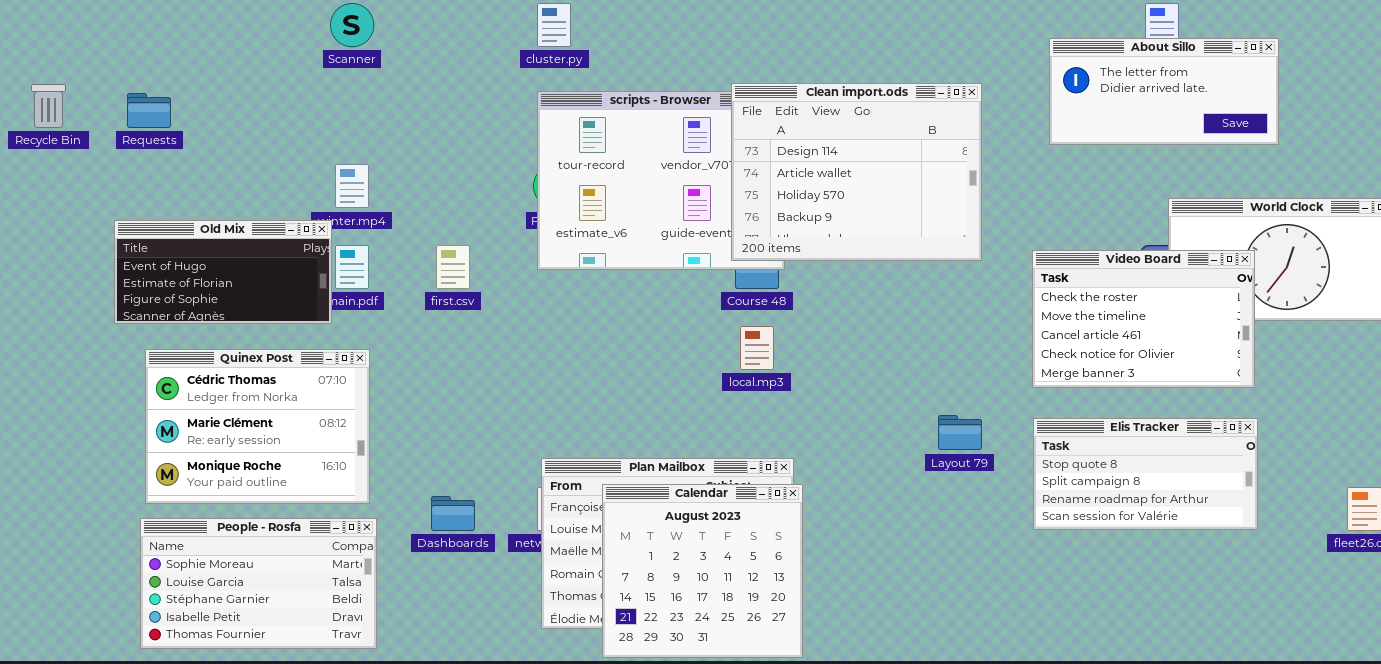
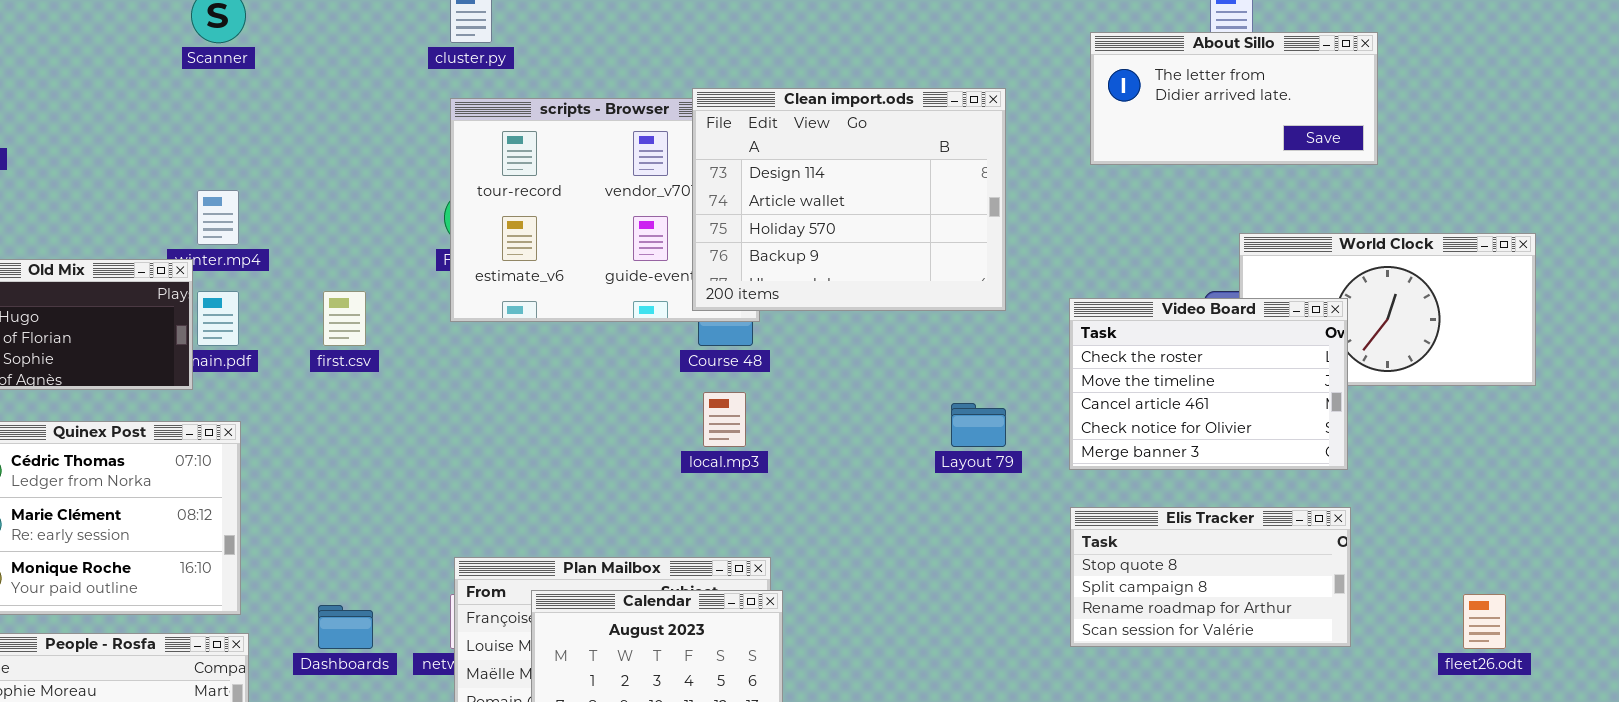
Layout 79: [938,415,982,450] -> [951,403,1006,447], moved

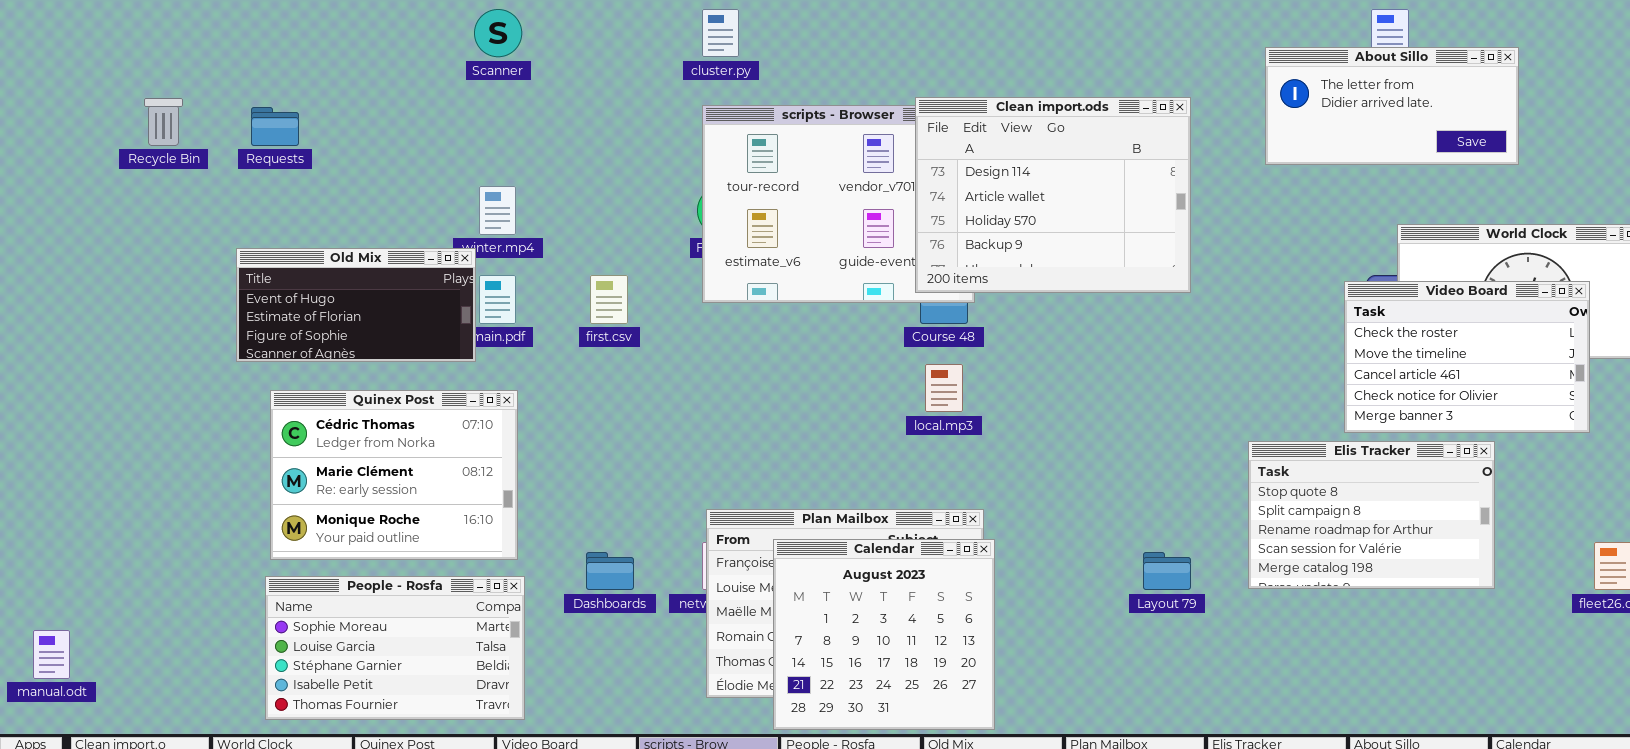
Video Board: [1069,298,1348,470] -> [1344,281,1590,433], moved
Layout 79: [951,403,1006,447] -> [1143,552,1191,590], moved
Elis Tracker: [1070,507,1351,647] -> [1248,441,1495,589], resized

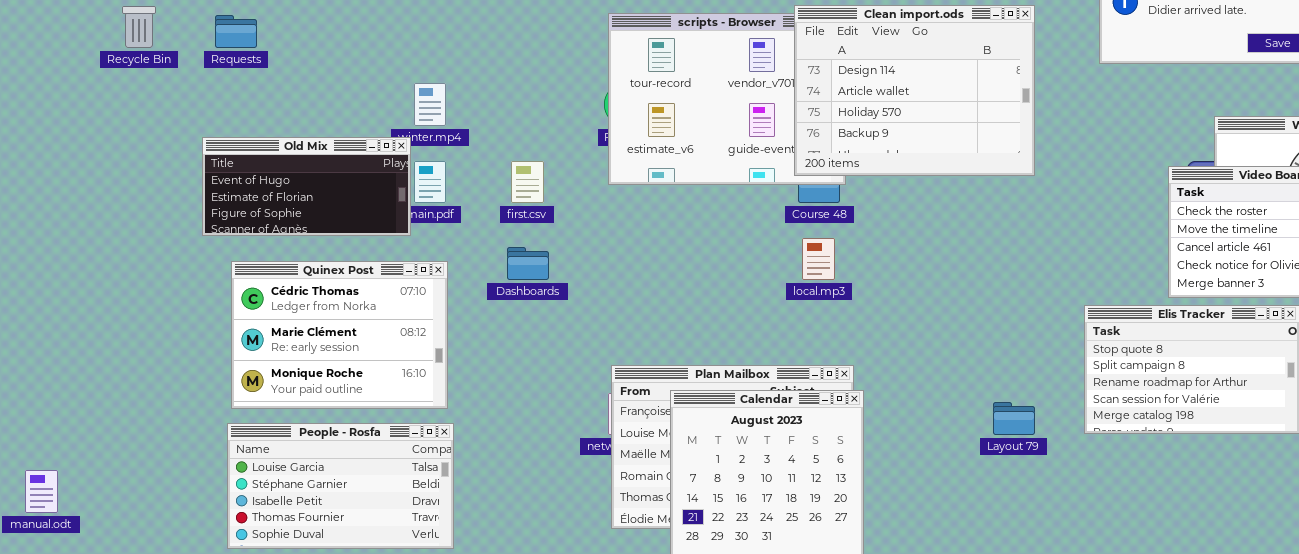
Dashboards: [586,552,634,590] -> [507,247,549,280], moved
People - Rosfa: [265,576,525,720] -> [227,423,454,549], scrolled down 1 row

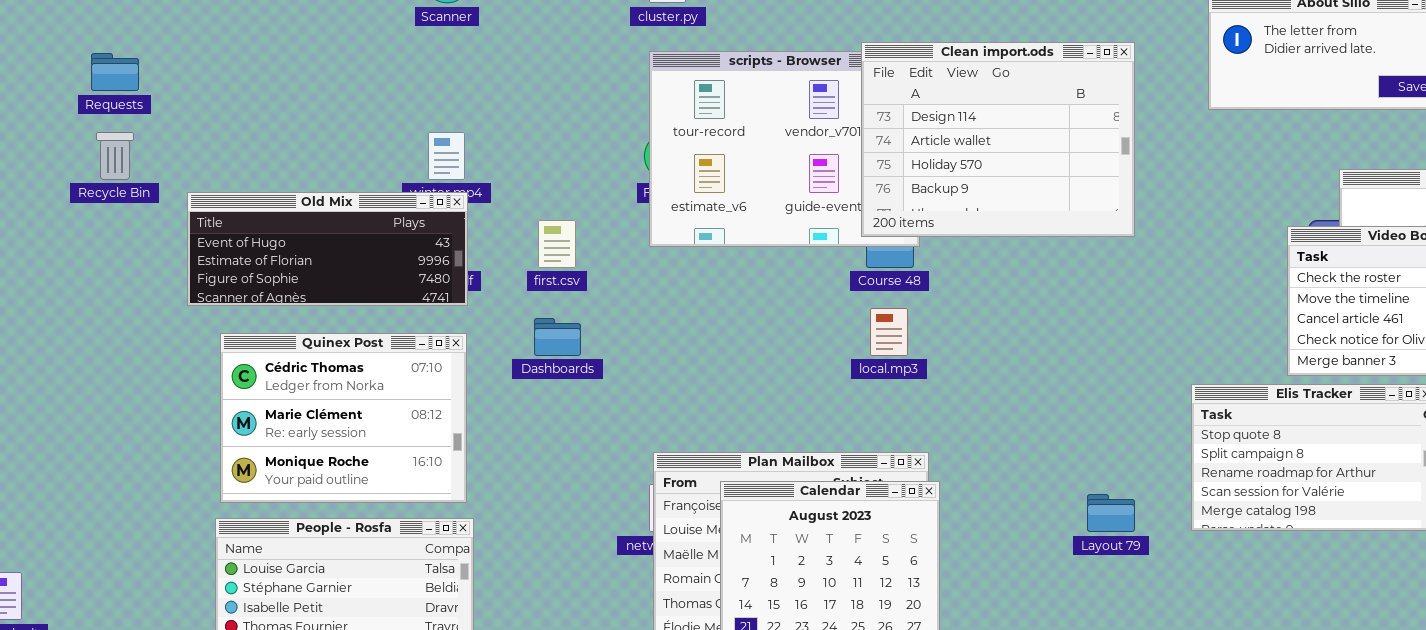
Recycle Bin: [122,6,156,48] -> [96,132,134,180], moved
Requests: [215,15,257,48] -> [91,53,139,91], moved
Old Mix: [202,137,411,236] -> [187,192,468,306], resized

